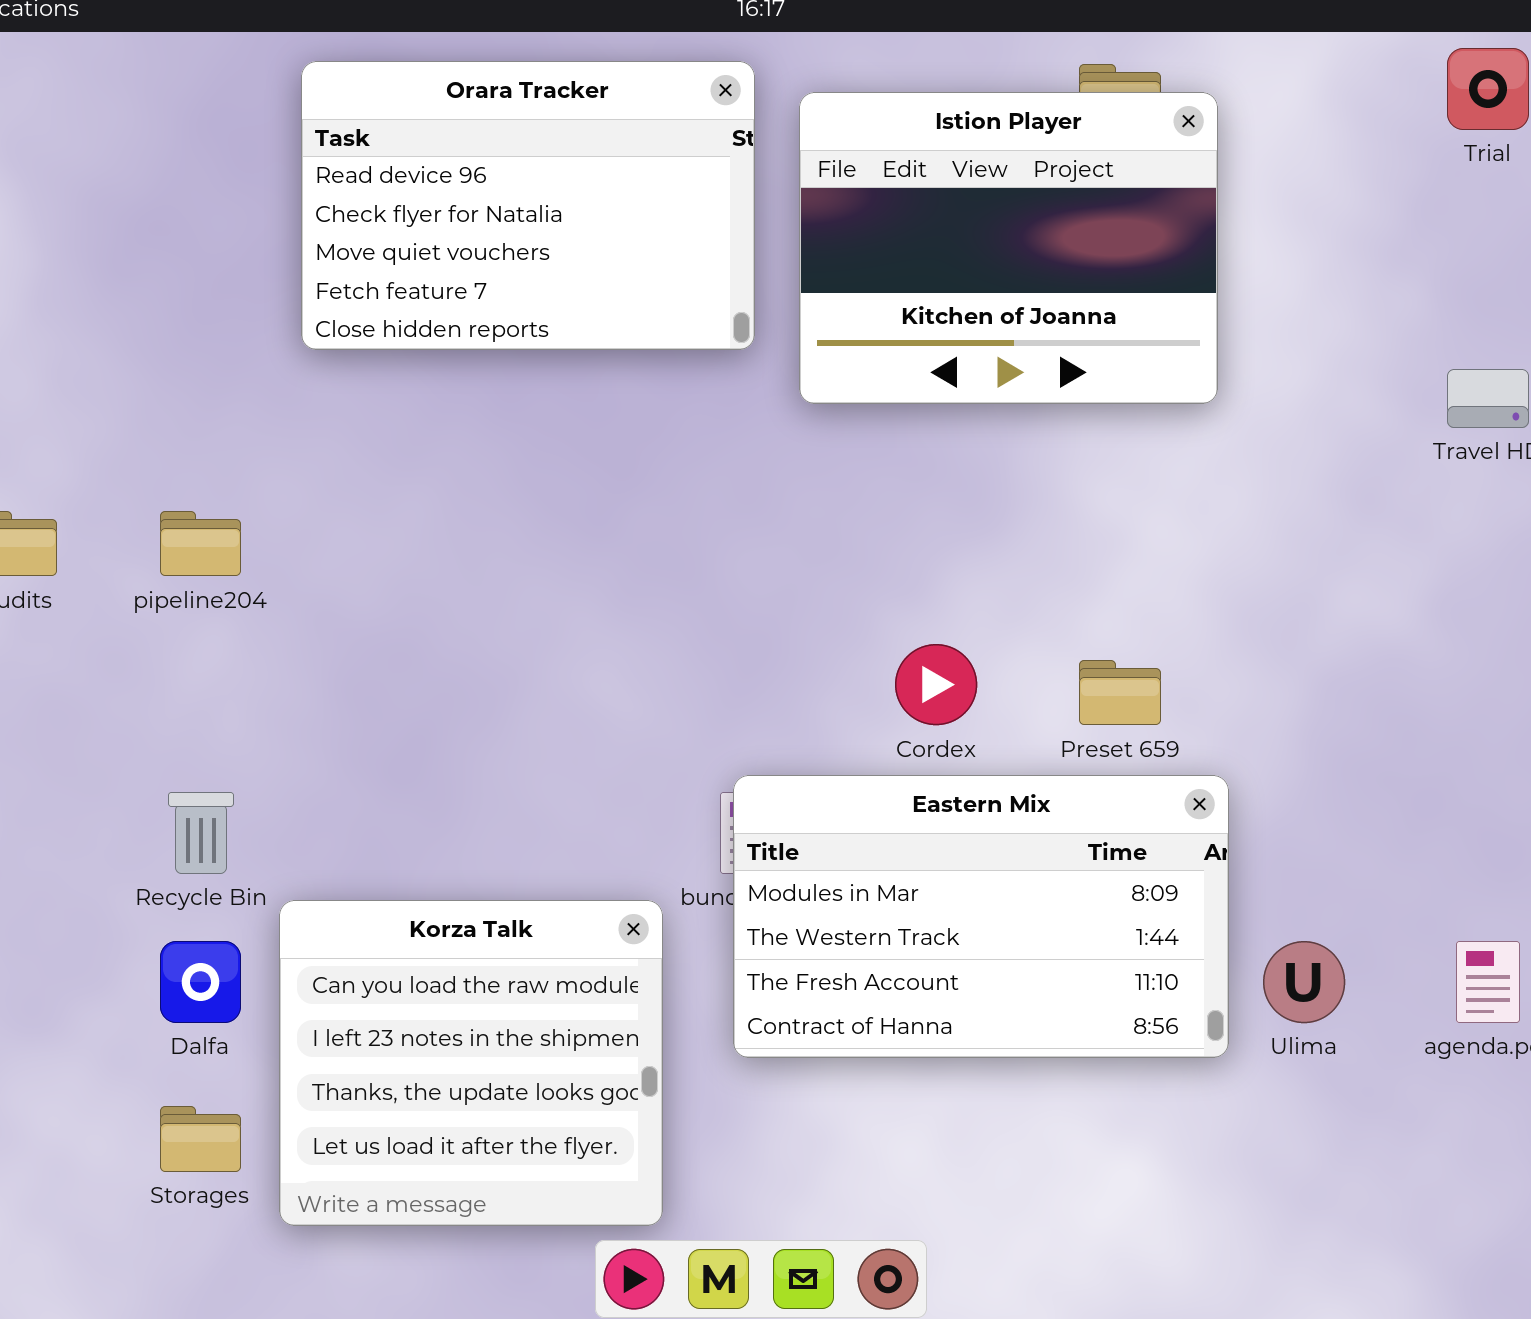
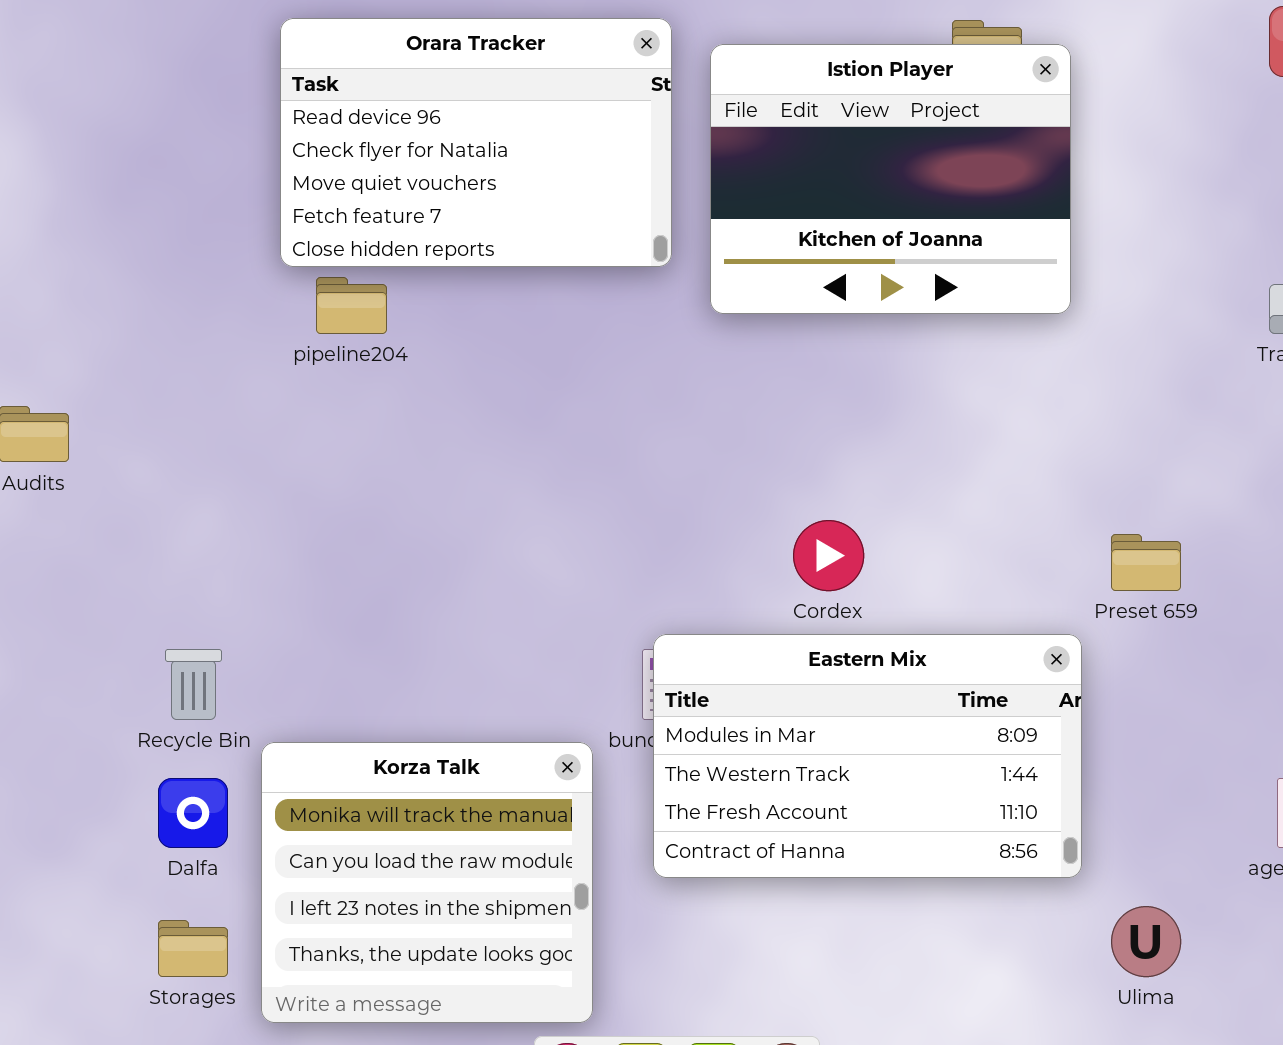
pipeline204: [160,511,241,576] -> [316,277,387,334], moved
Preset 659: [1079,660,1161,725] -> [1111,534,1181,591], moved
Korza Talk: [279,900,663,1226] -> [261,742,593,1023], scrolled up 1 row
Ulima: [1263,941,1345,1023] -> [1111,906,1181,977], moved

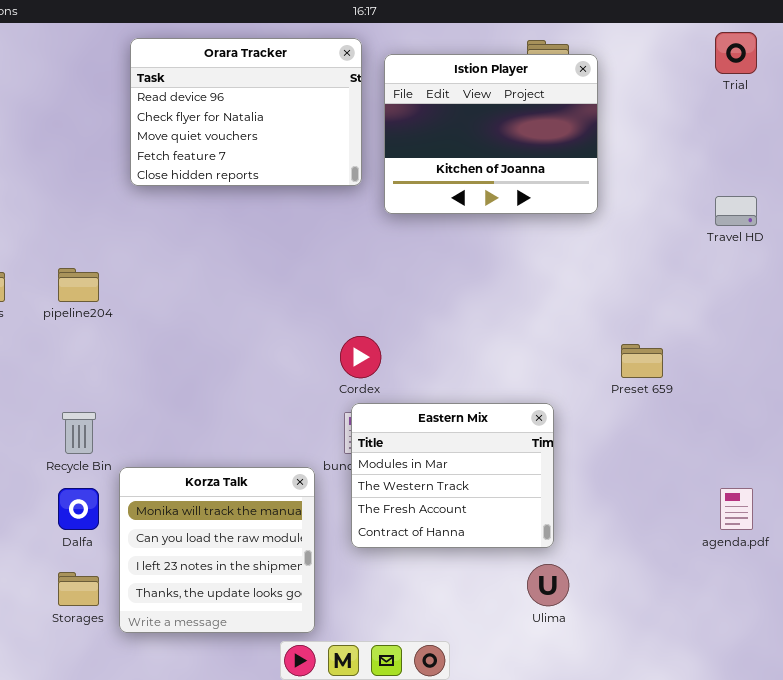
pipeline204: [316,277,387,334] -> [58,268,99,302], moved
Cordex: [793,520,864,591] -> [340,336,381,378], moved
Eastern Mix: [653,634,1082,878] -> [351,403,554,548], resized
Ulima: [1111,906,1181,977] -> [527,564,569,606], moved

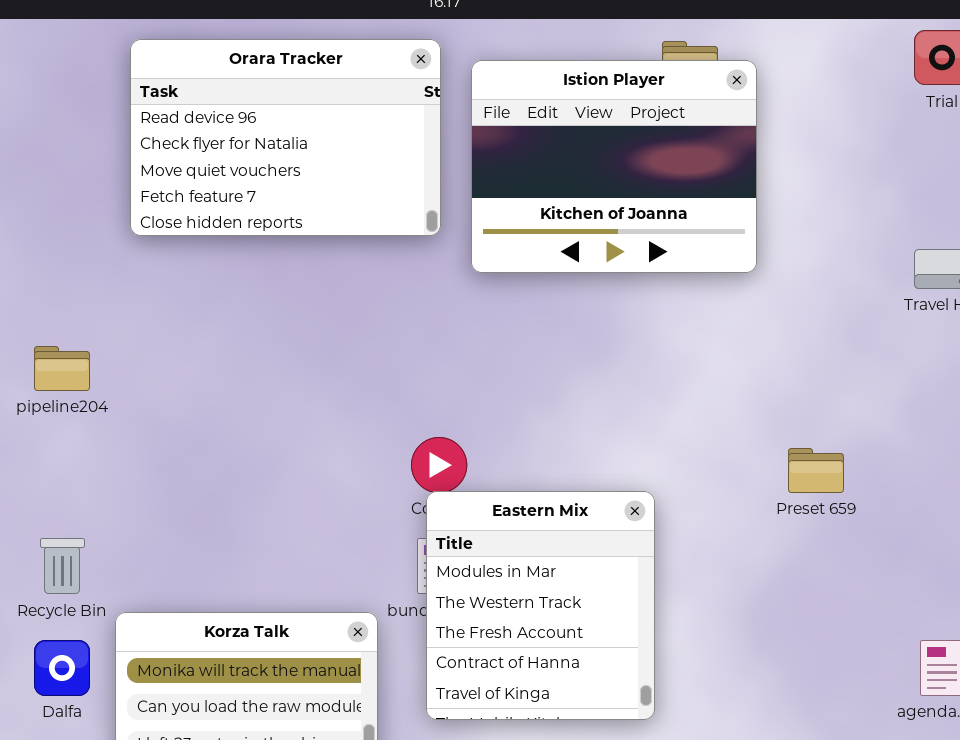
Eastern Mix: [351,403,554,548] -> [426,491,655,720], resized

